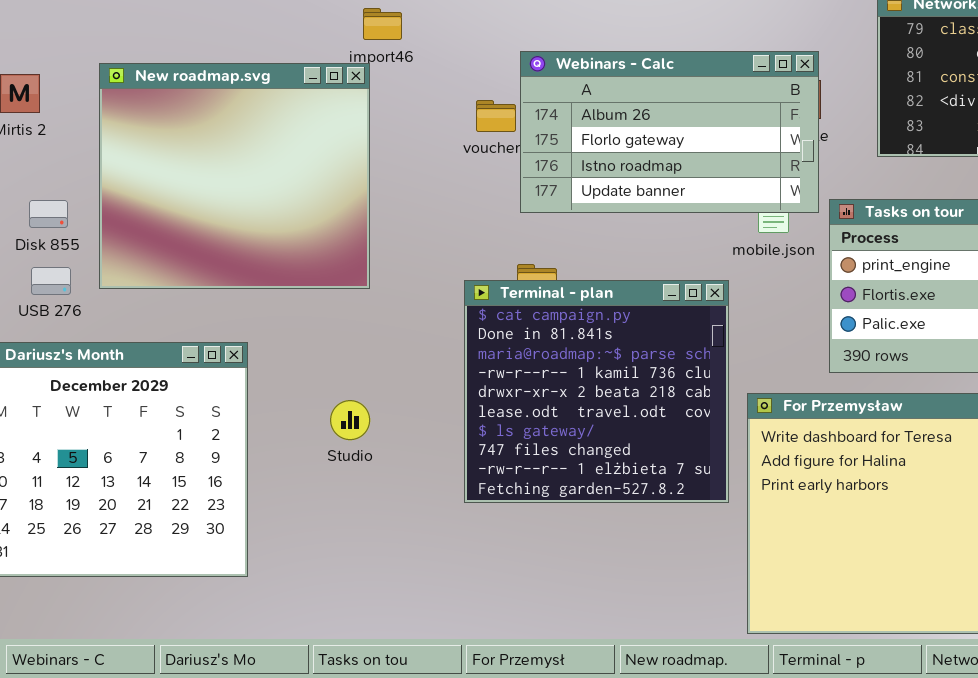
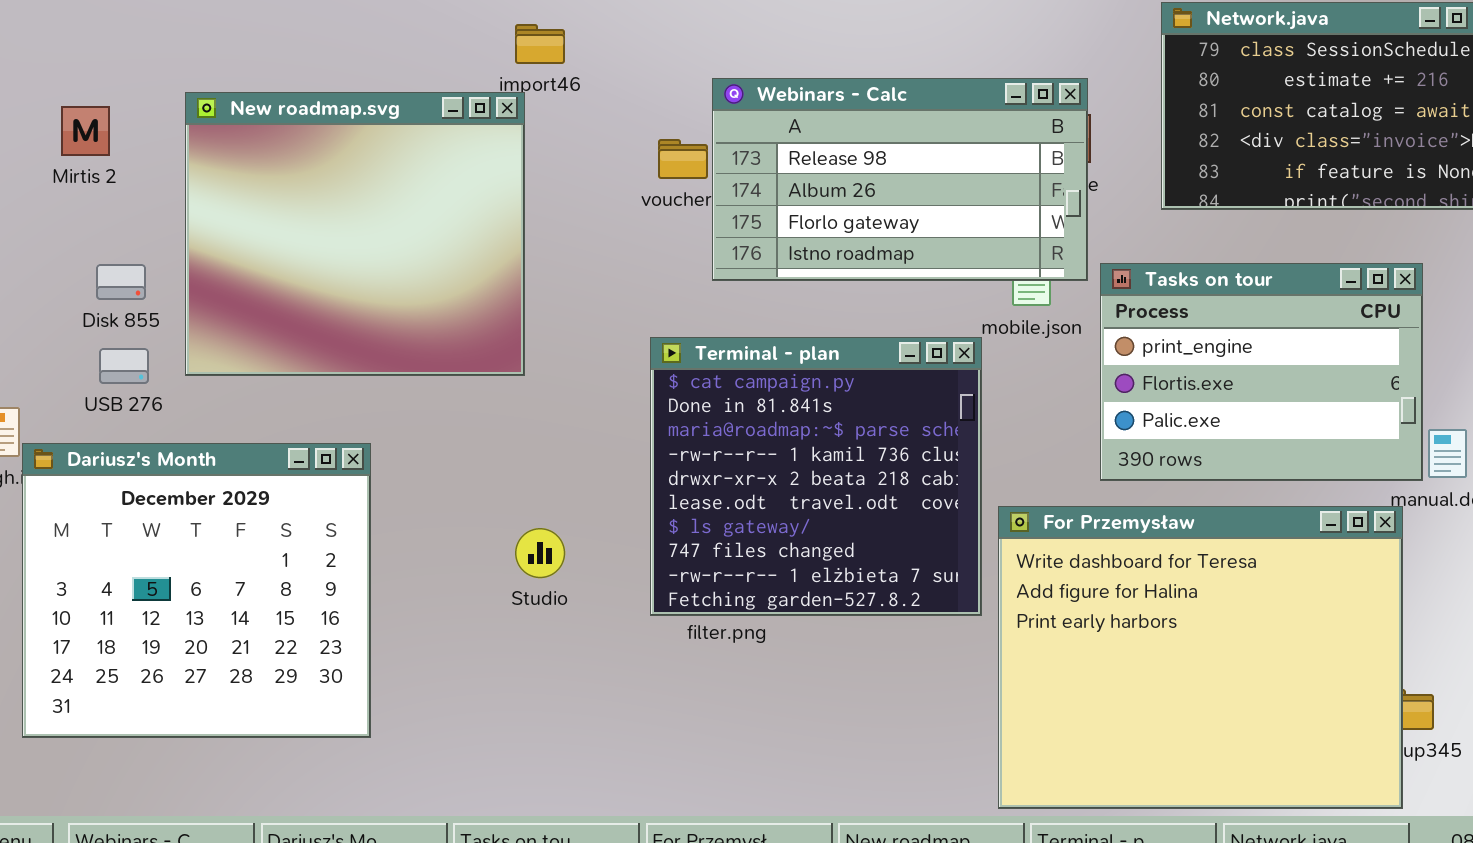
Webinars - Calc: [520,51,819,213] -> [712,78,1088,281], scrolled up 1 row
Terminal - plan: [464,280,729,503] -> [650,337,982,616], moved
Studio: [330,400,370,440] -> [515,528,565,578], moved

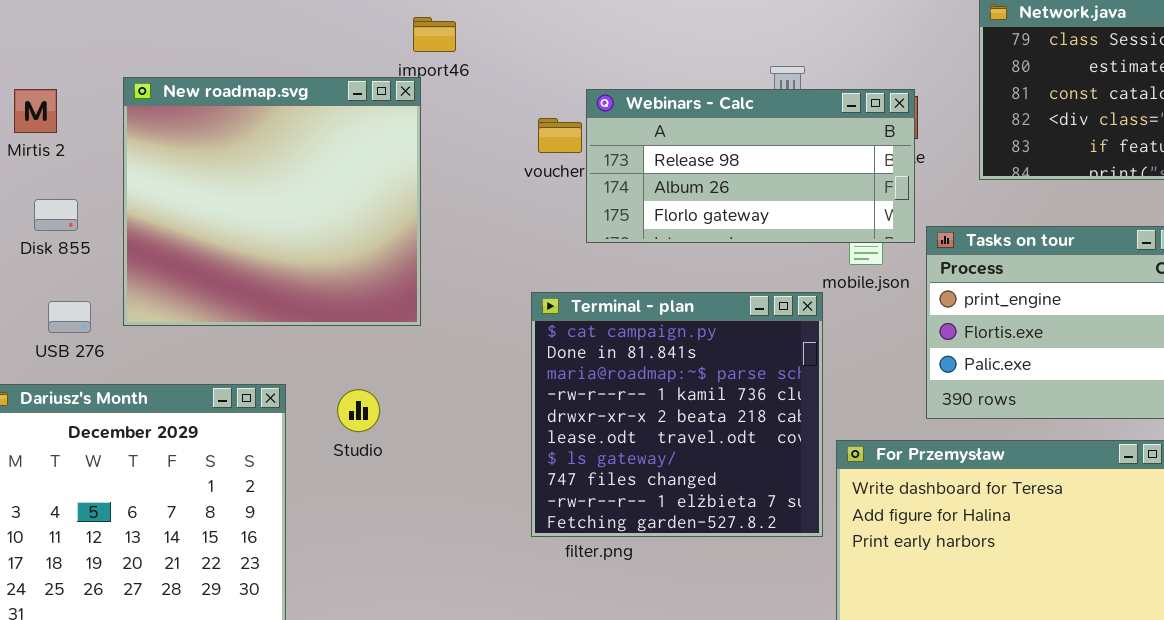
Webinars - Calc: [712,78,1088,281] -> [586,89,915,243], resized
Disk 855: [96,264,146,300] -> [34,199,78,231], moved
Studio: [515,528,565,578] -> [337,389,380,432], moved

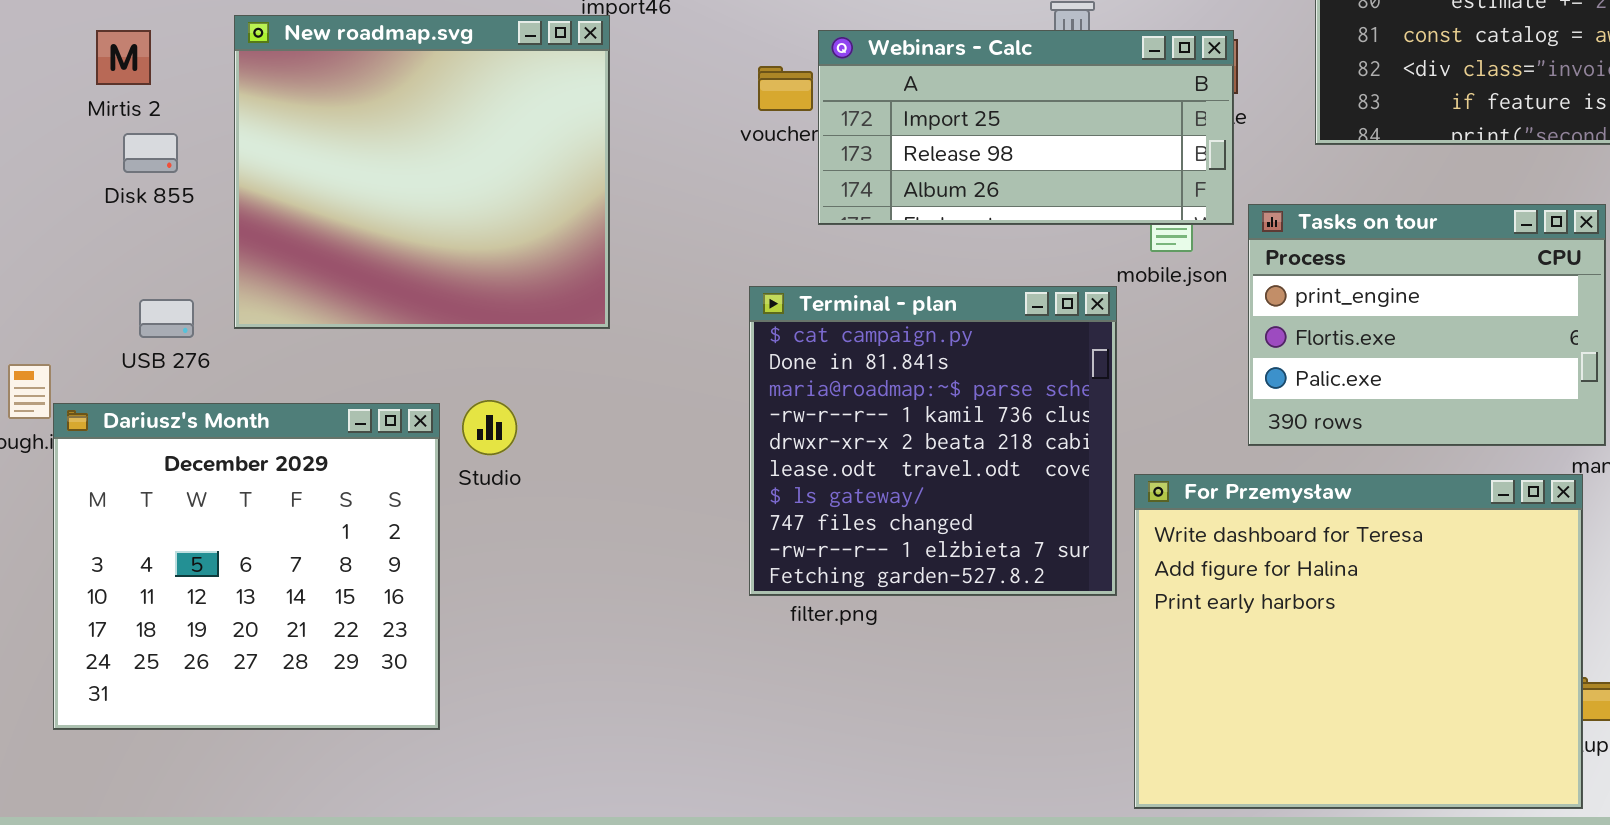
Webinars - Calc: [586,89,915,243] -> [818,30,1234,225], scrolled up 1 row
Disk 855: [34,199,78,231] -> [123,133,178,173], moved
Studio: [337,389,380,432] -> [462,400,517,455], moved

